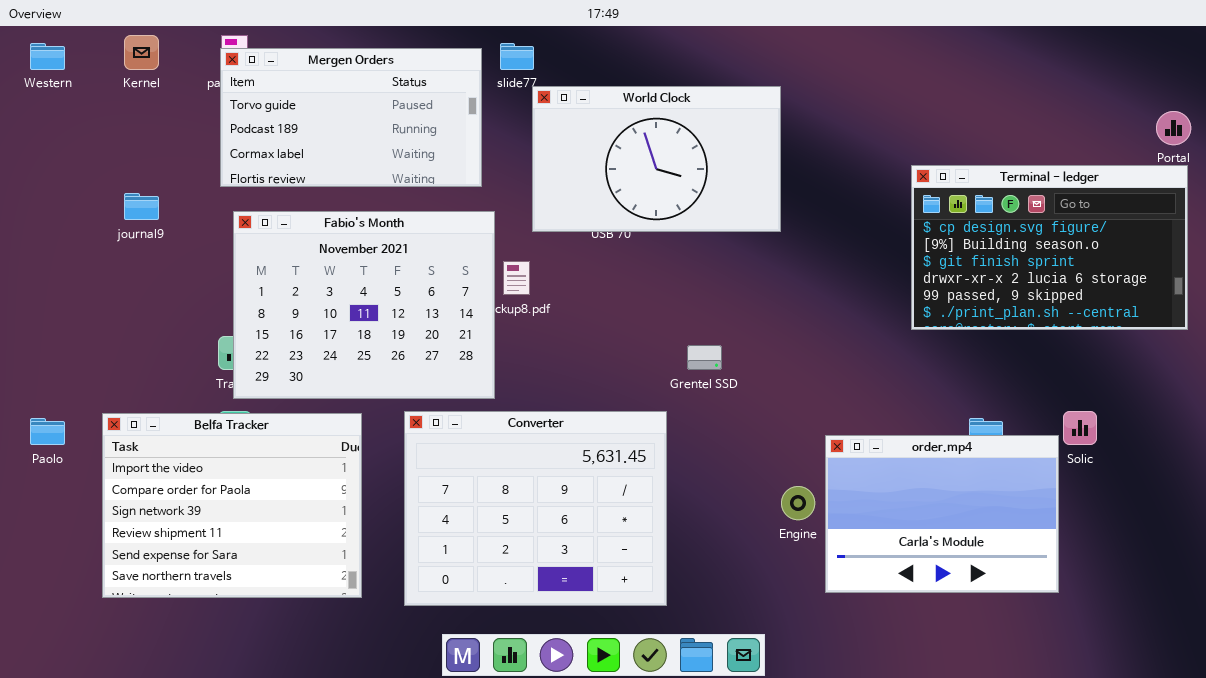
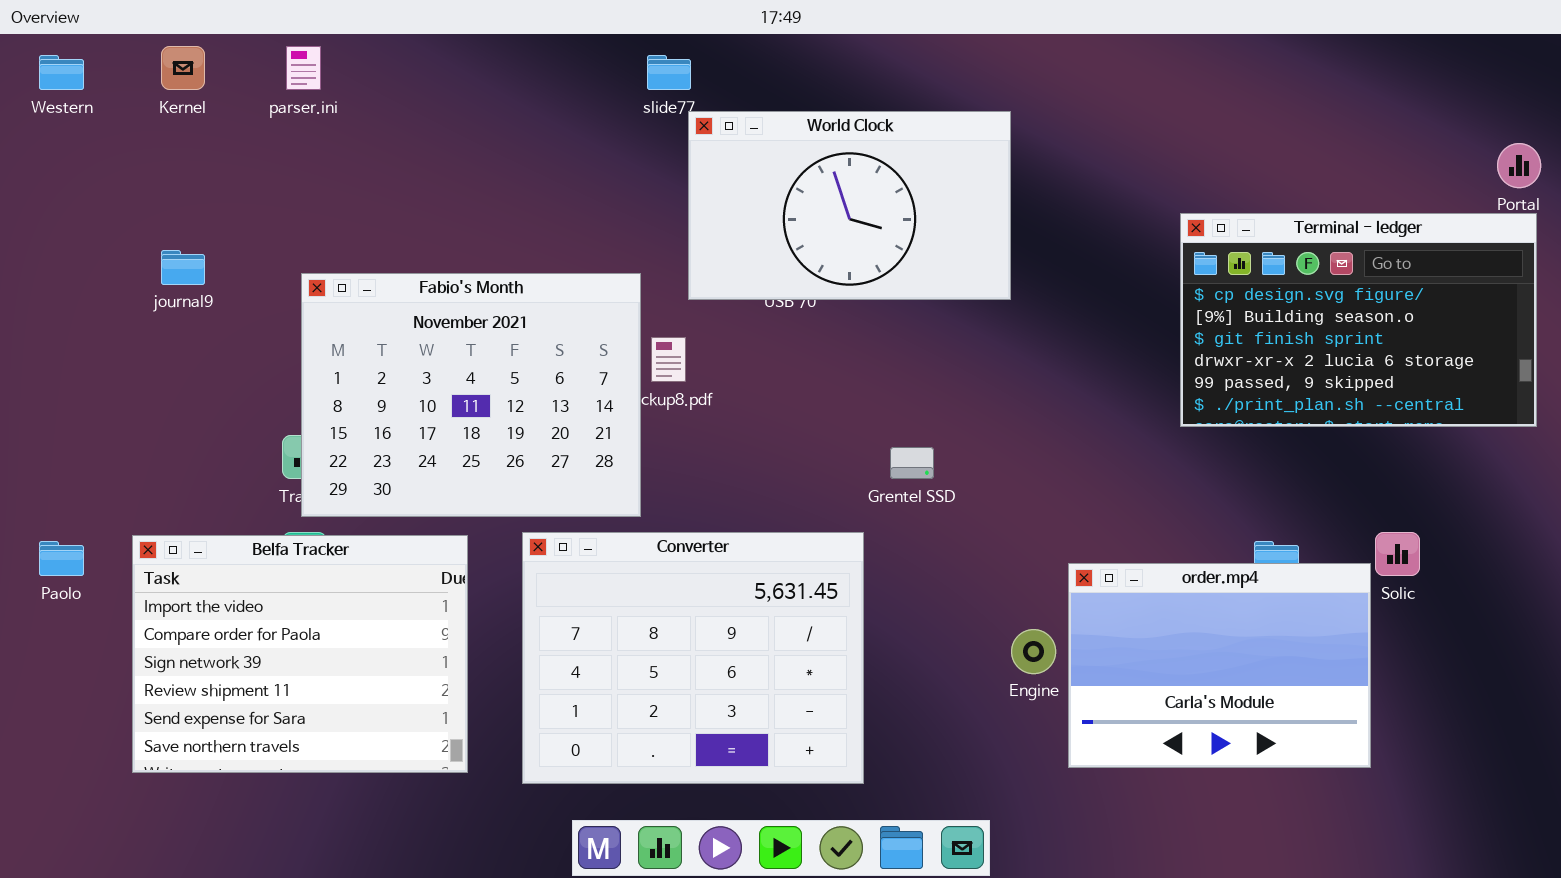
Mergen Orders: [220,48,482,187] -> none, closed

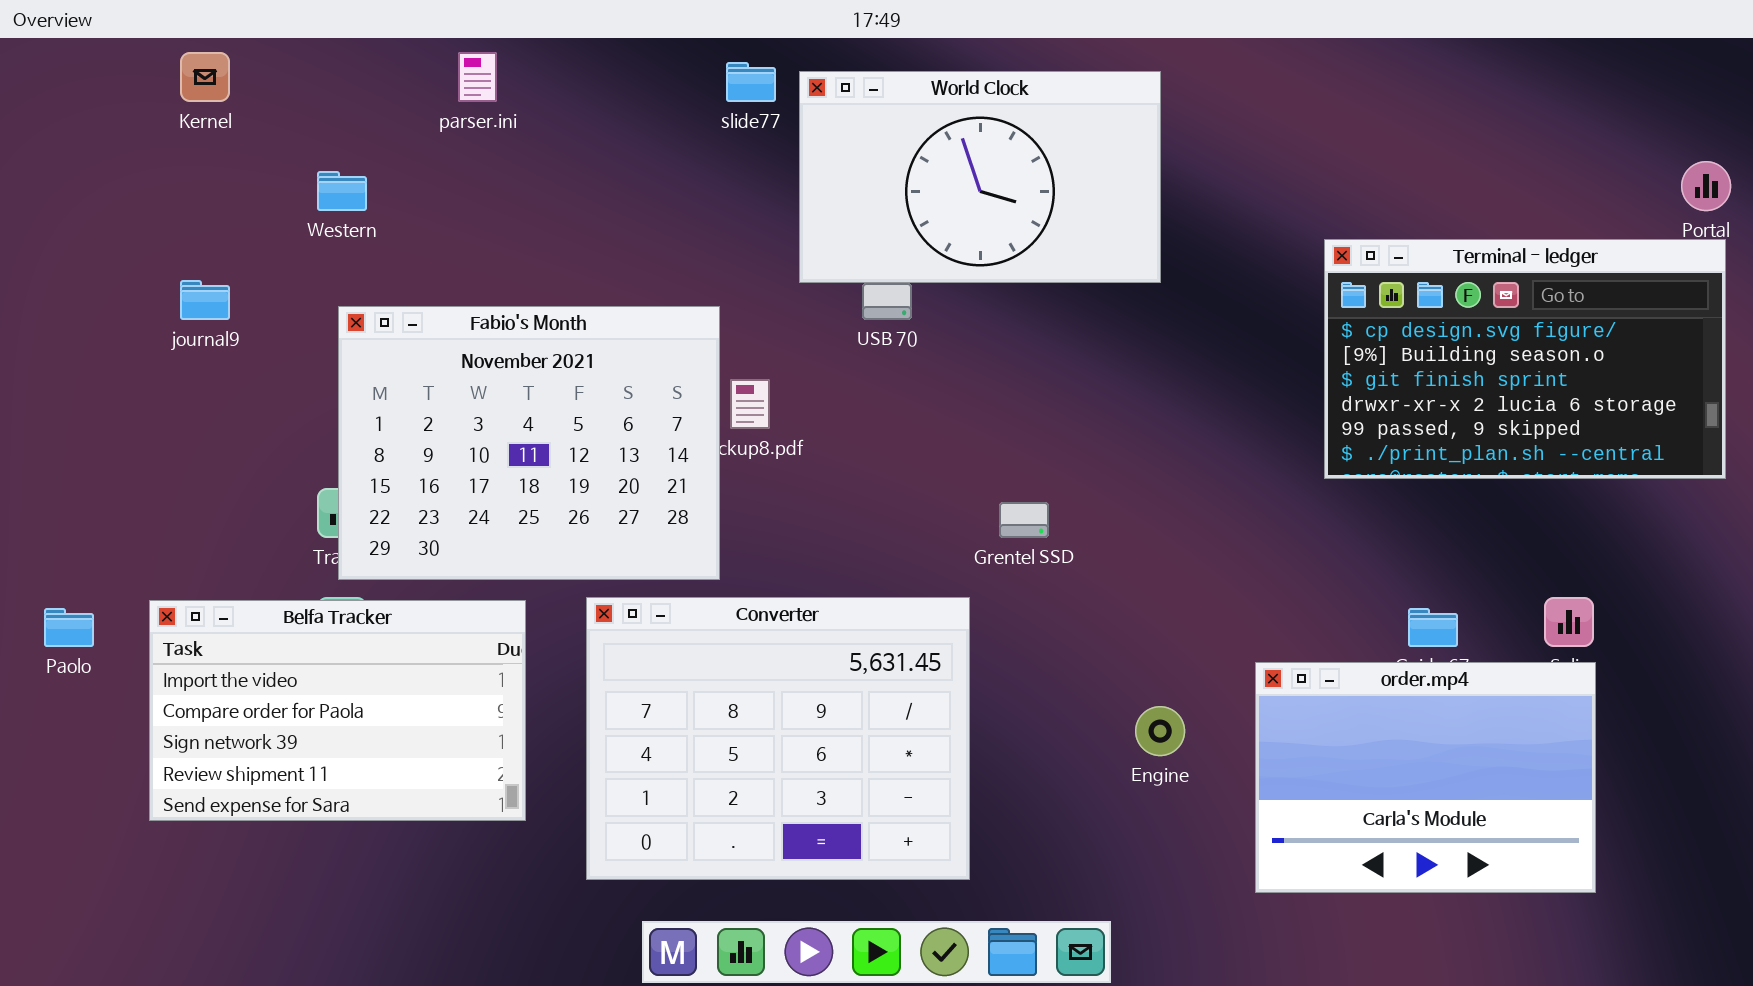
parser.ini: [286,46,321,90] -> [458,52,497,102], moved
Western: [39,55,84,90] -> [317,171,367,211], moved
World Clock: [688,111,1011,300] -> [799,71,1161,283], moved
Belfa Tracker: [132,535,468,773] -> [149,600,526,821], resized
order.mp4: [1068,563,1371,768] -> [1255,662,1596,893], moved

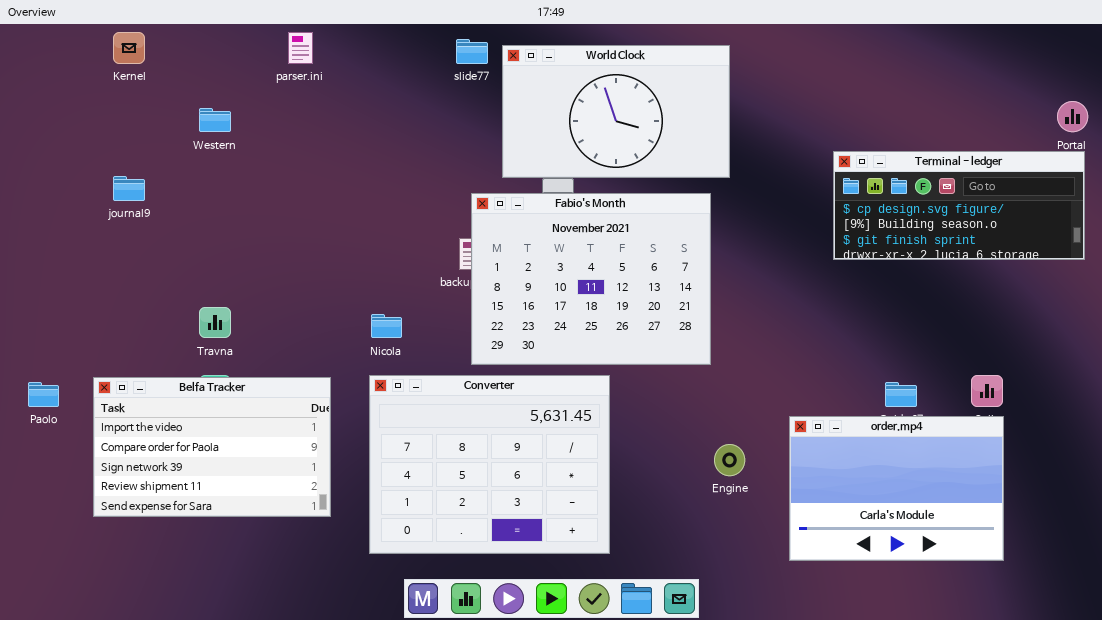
Terminal - ledger: [1324,239,1726,479] -> [833,151,1085,260], resized
Fabio's Month: [338,306,720,580] -> [471,193,711,365], moved

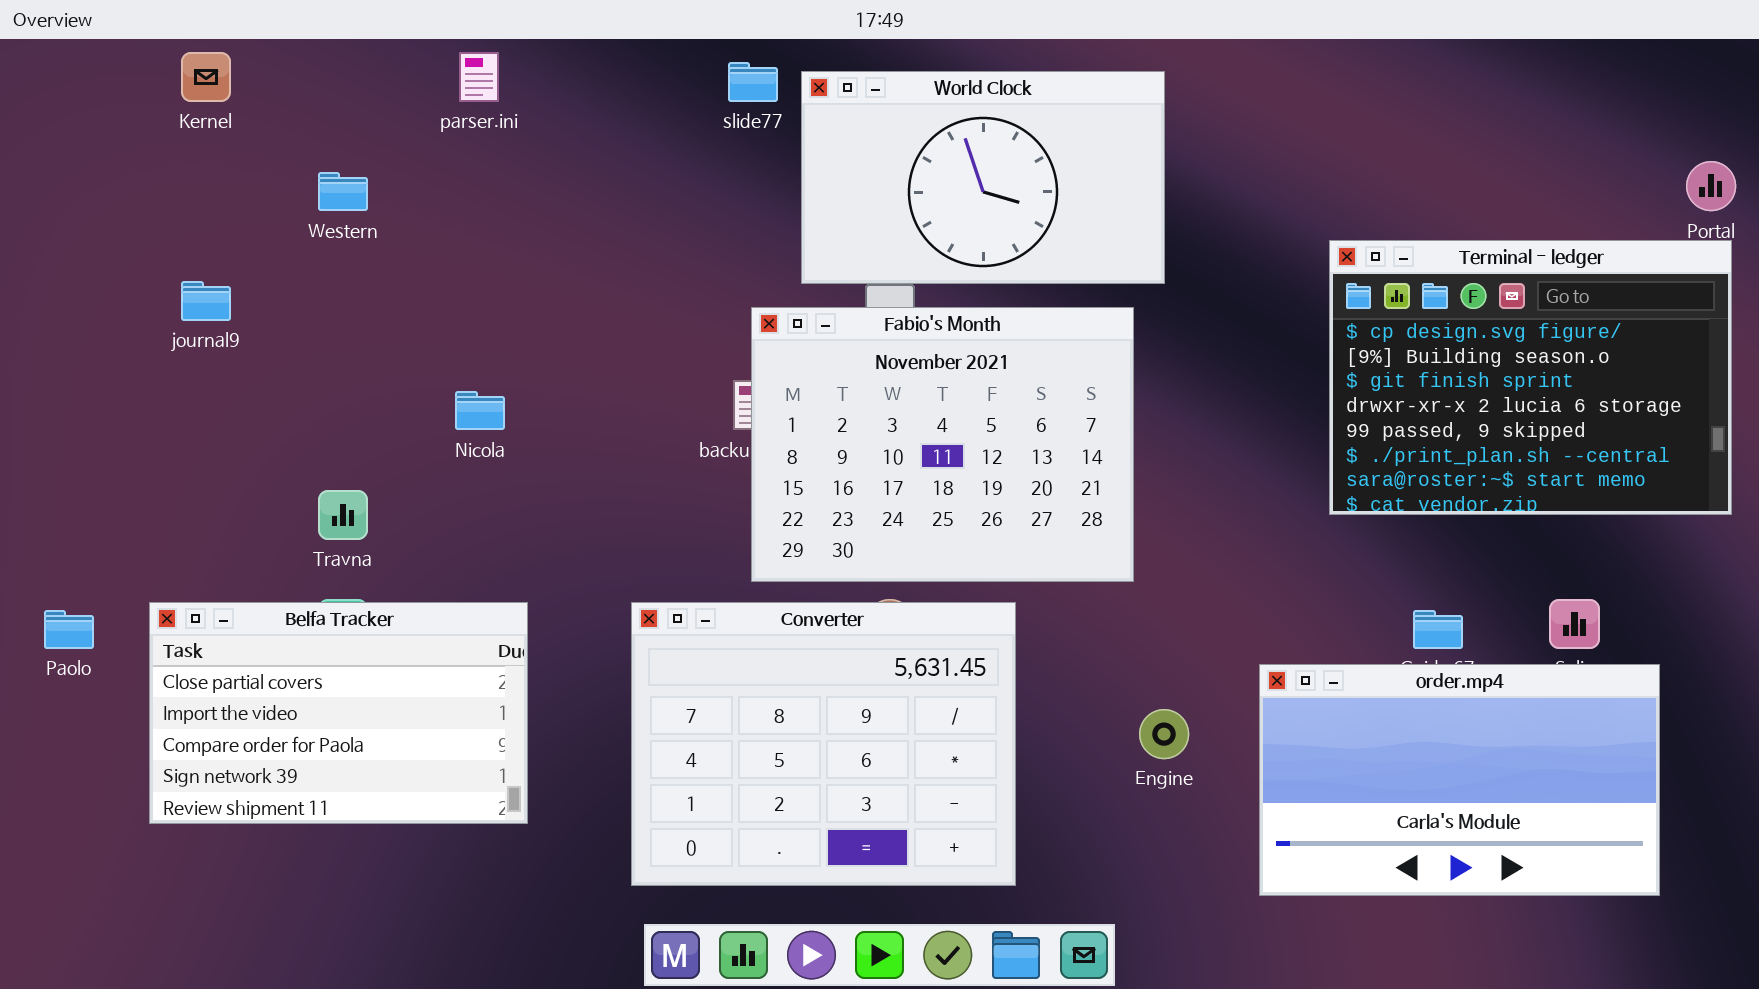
Terminal - ledger: [833,151,1085,260] -> [1329,240,1732,515], resized
Nicola: [371,314,402,338] -> [455,391,505,430], moved
Converter: [369,375,610,554] -> [631,602,1016,886], moved
Belfa Tracker: [93,377,331,517] -> [149,602,528,824], scrolled up 1 row
order.mp4: [789,416,1004,561] -> [1259,664,1660,896], resized

